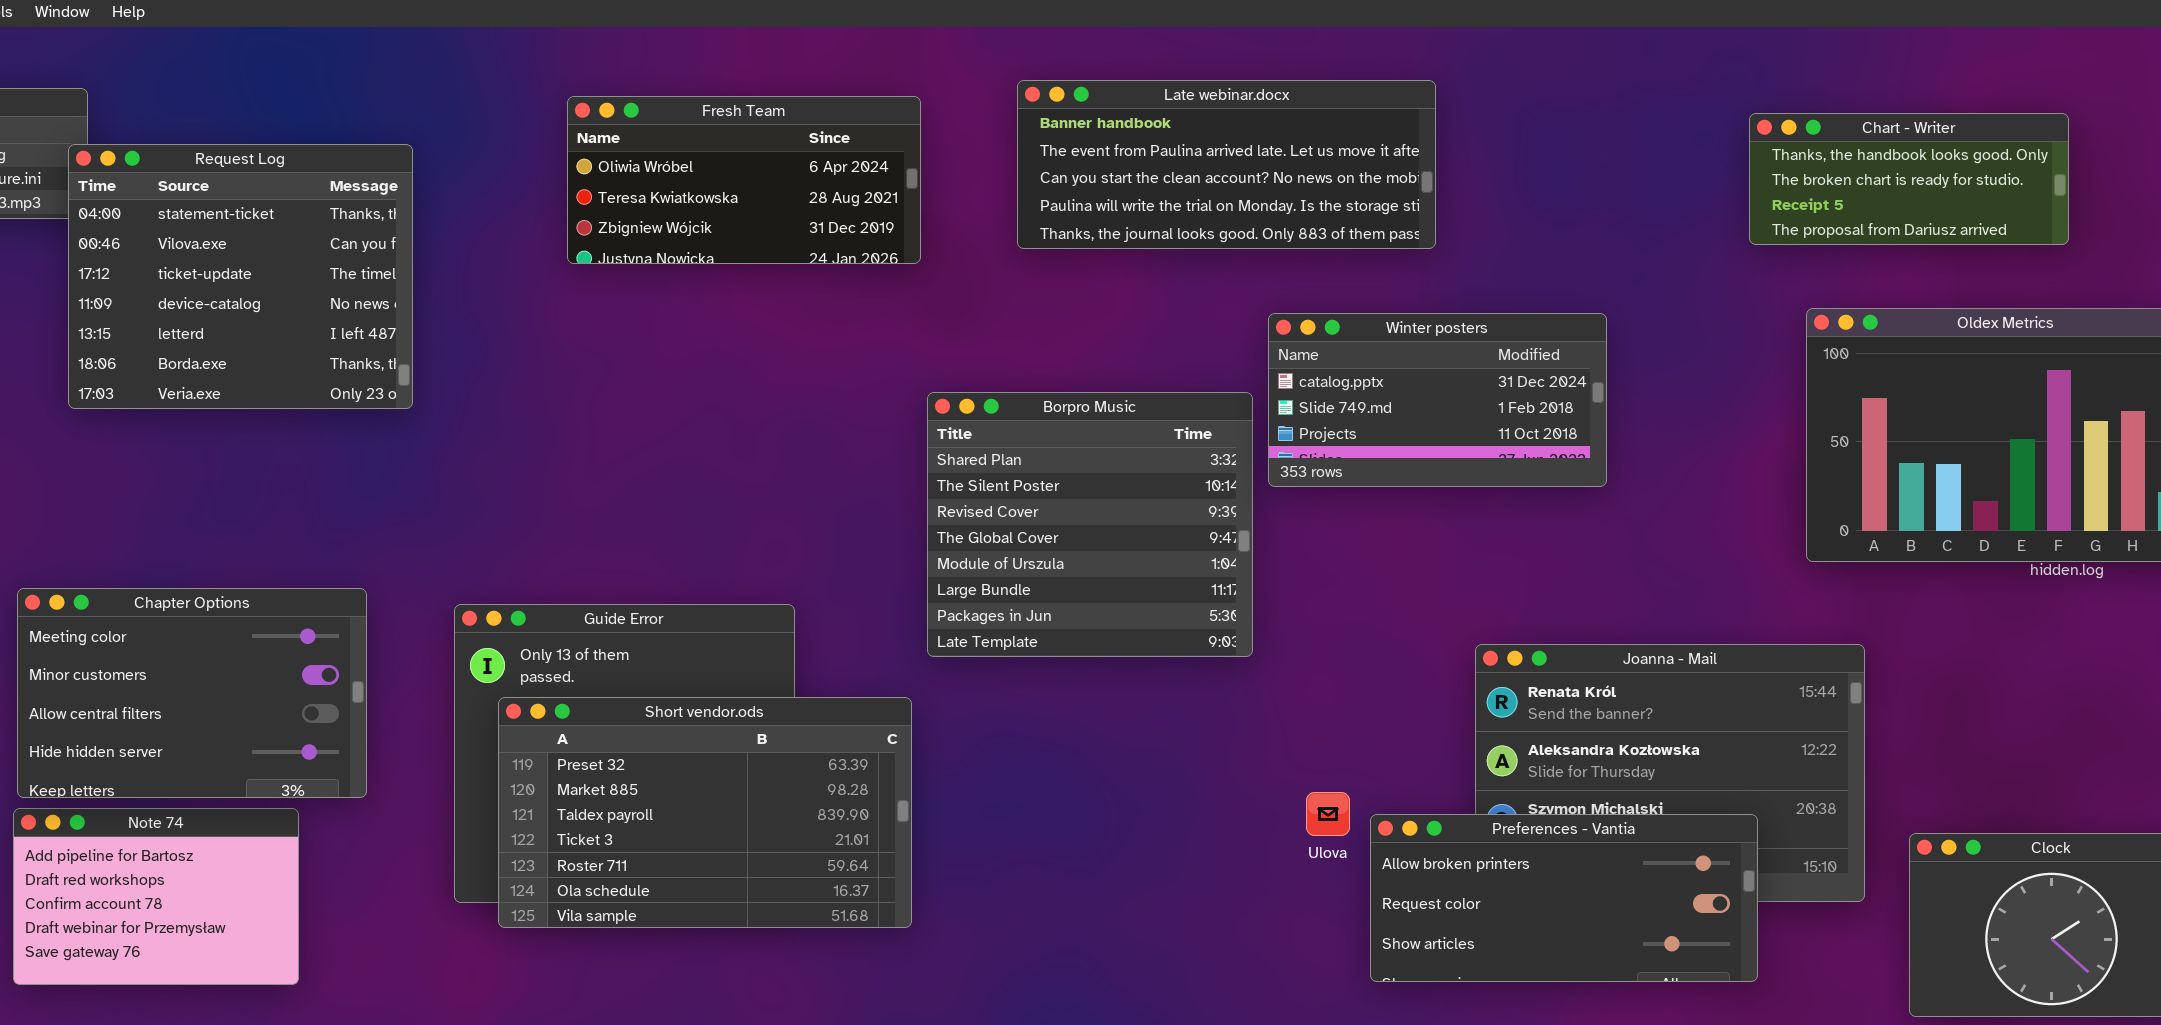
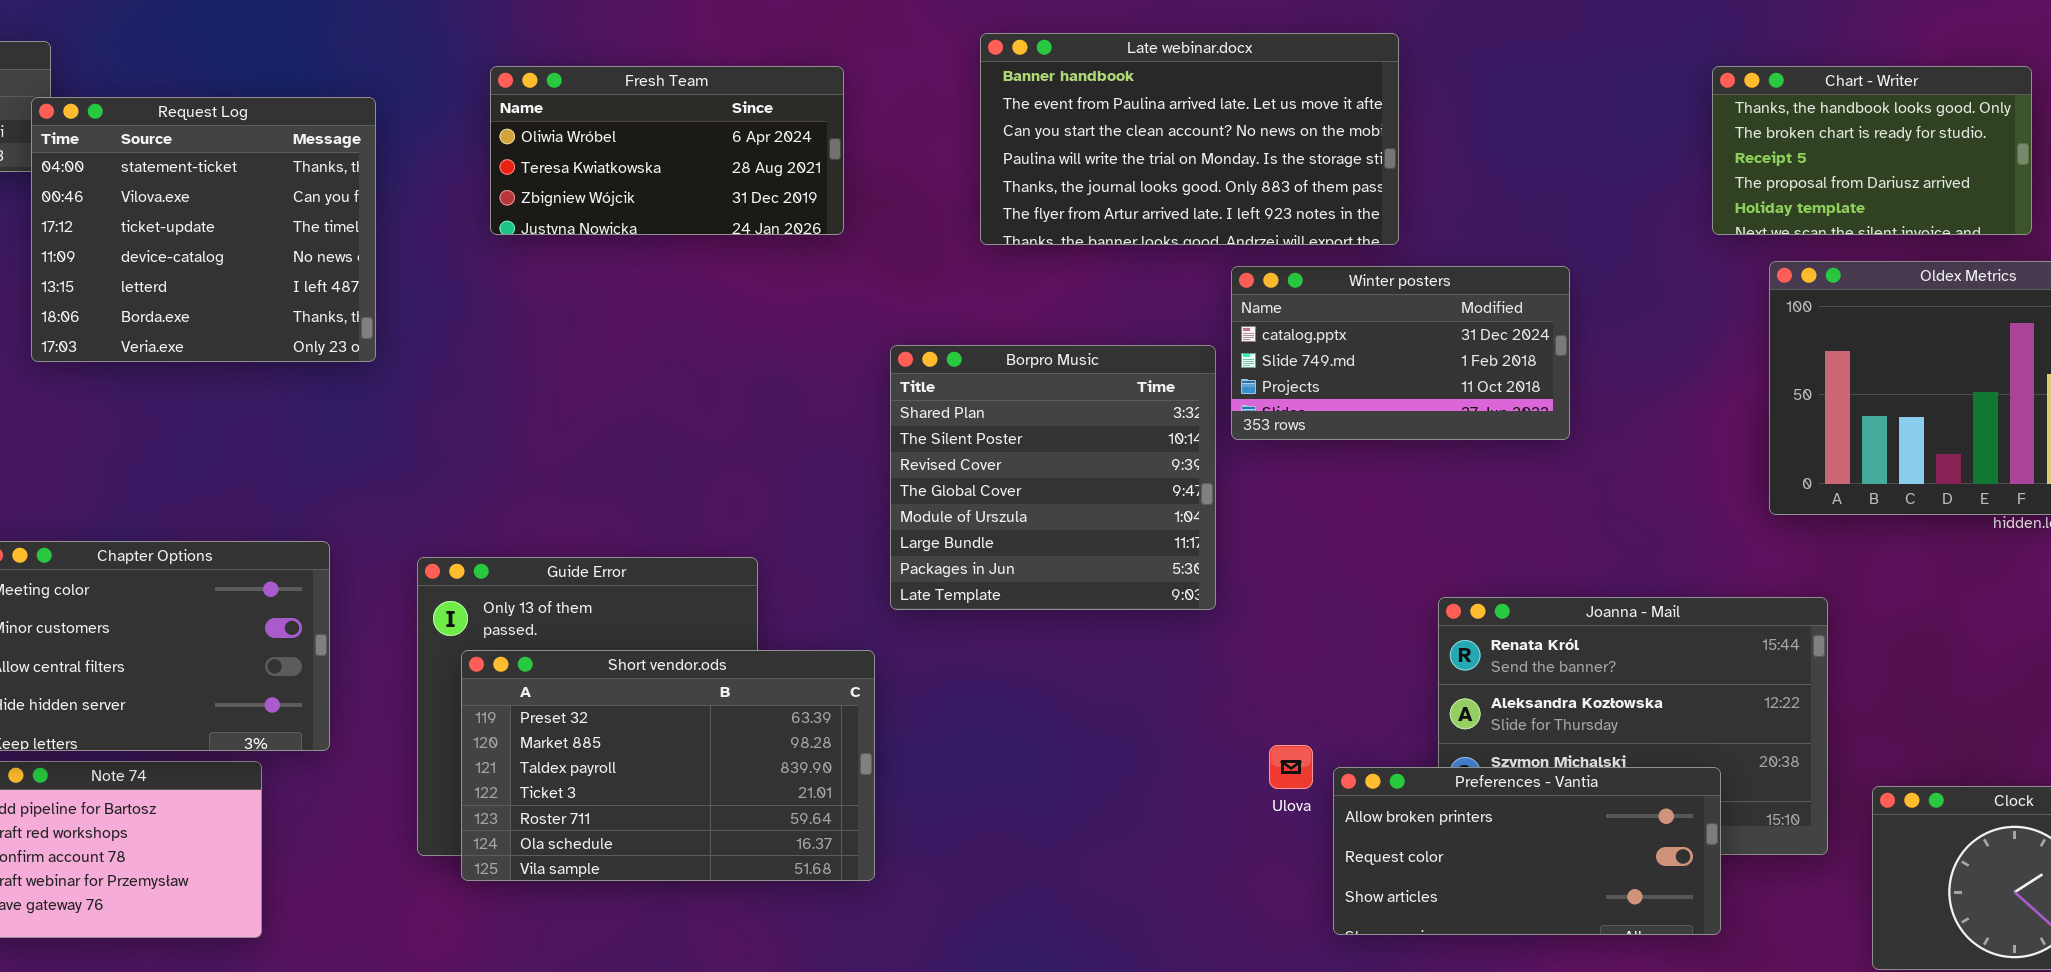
Late webinar.docx: [1017,80,1436,249] -> [980,33,1399,245], resized
Fresh Team: [567,96,921,264] -> [490,66,844,235], moved
Chart - Writer: [1749,113,2069,245] -> [1712,66,2032,235], resized

